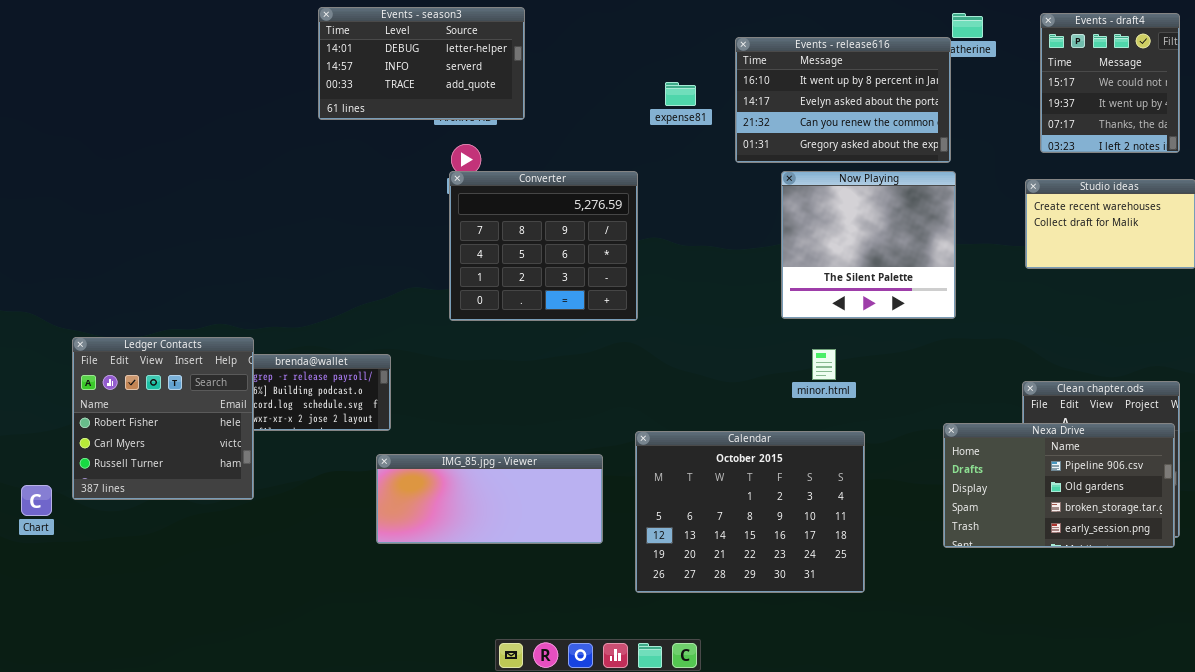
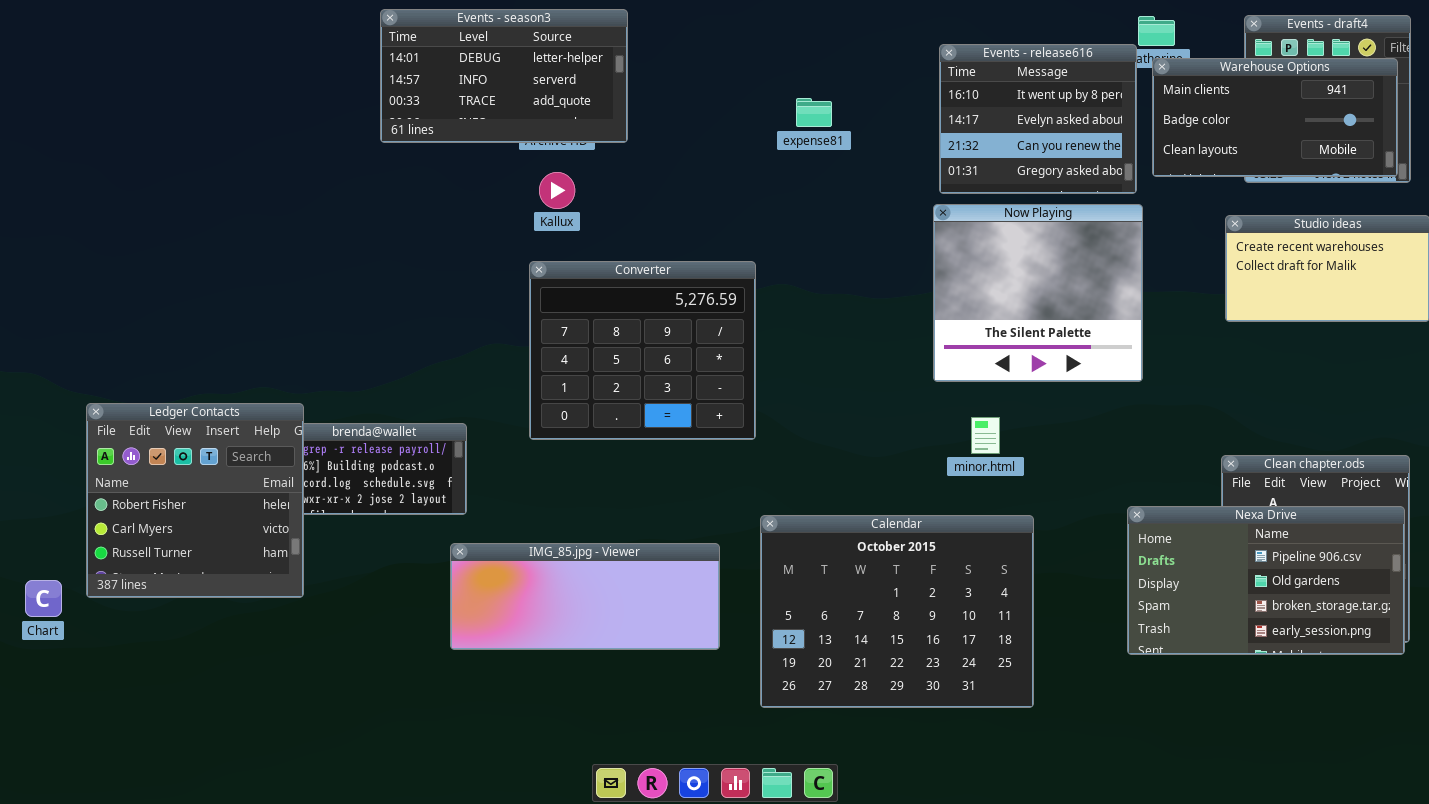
Events - release616: [735,37,951,163] -> [939,44,1137,194], resized
Warehouse Options: none -> [1152,58,1398,177], opened
Converter: [449,171,638,321] -> [529,261,756,440], moved

